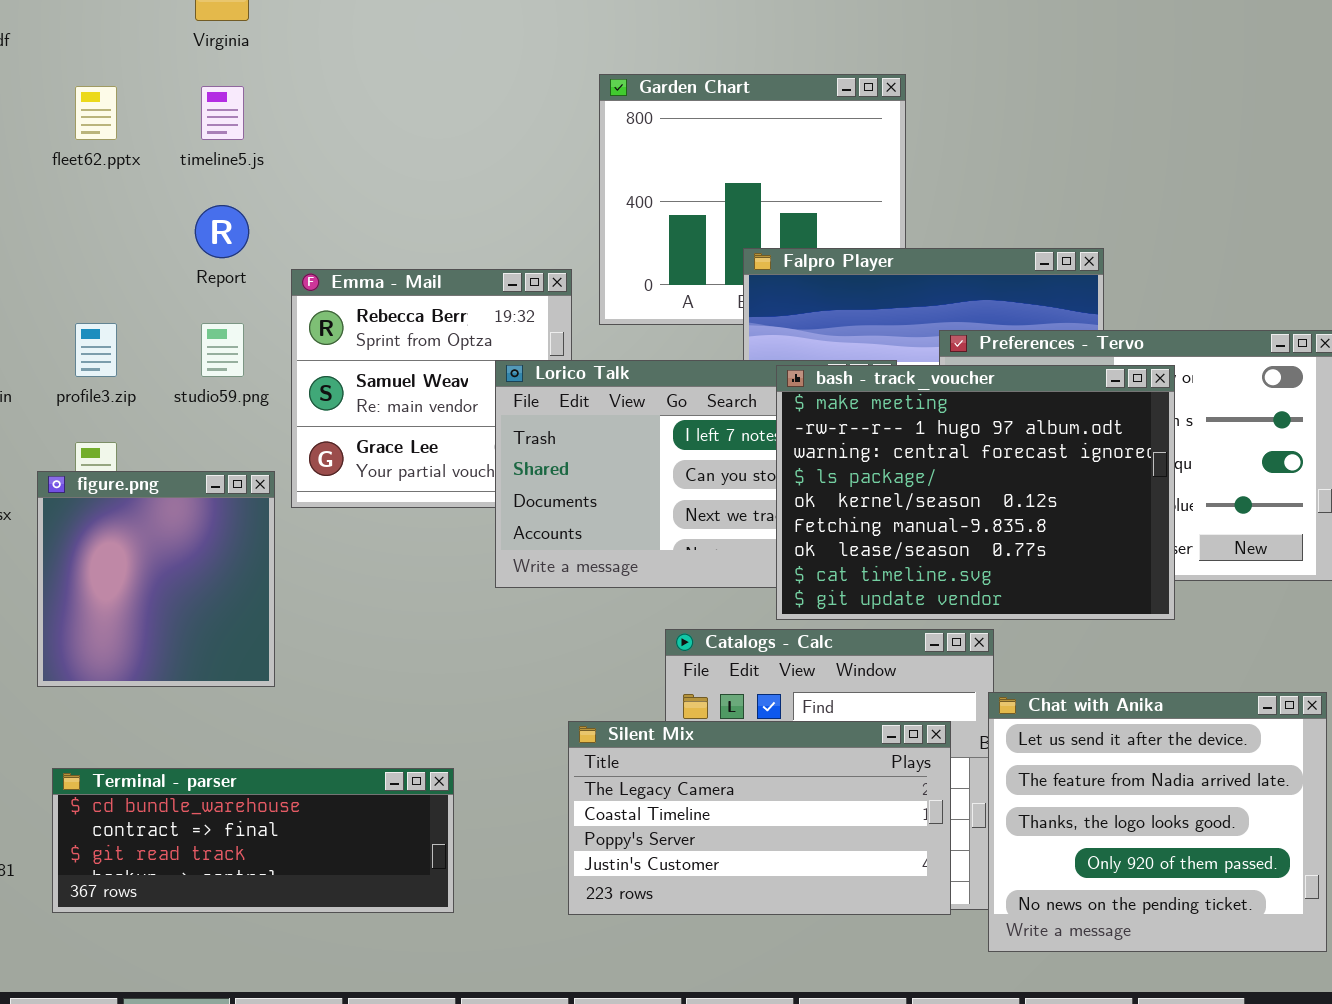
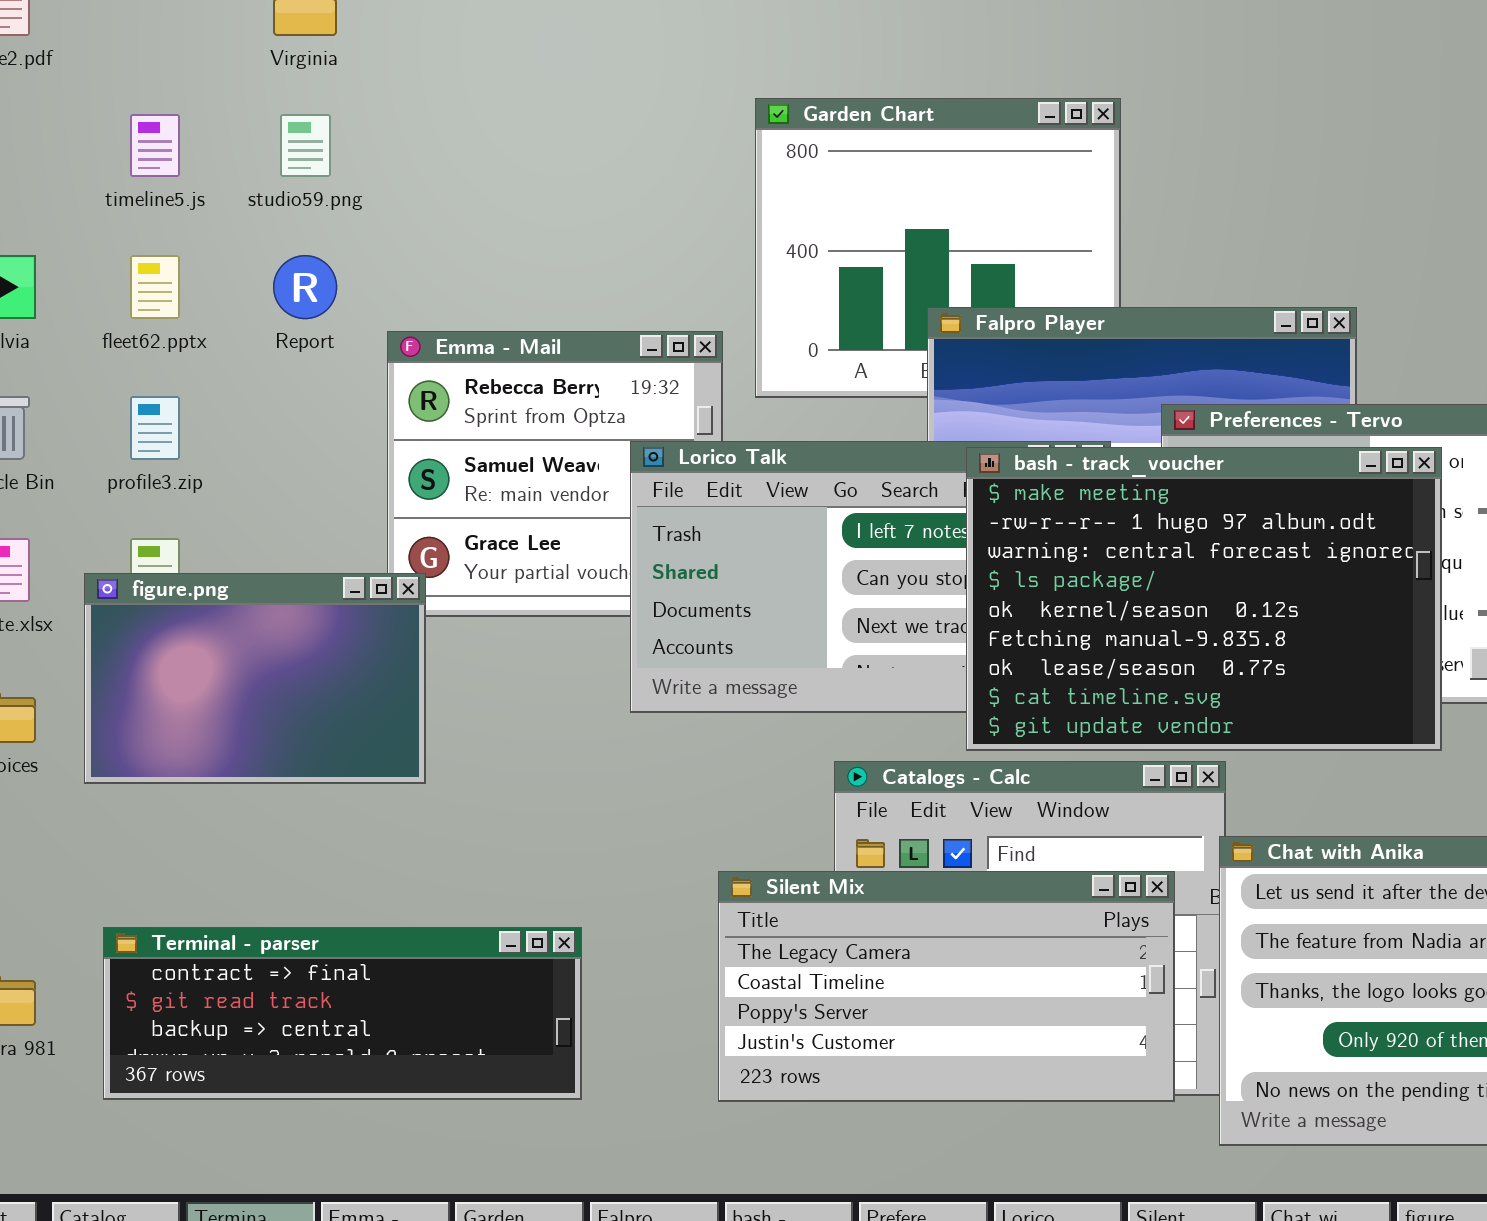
fleet62.pptx: [75,86,117,140] -> [130,255,180,319], moved
timeline5.js: [201,86,244,140] -> [130,114,180,177], moved
studio59.png: [201,323,244,377] -> [280,114,331,177], moved
figure.png: [37,471,275,687] -> [84,573,426,784], resized
Terminal - parser: [52,768,454,913] -> [103,927,582,1100], scrolled down 1 row

